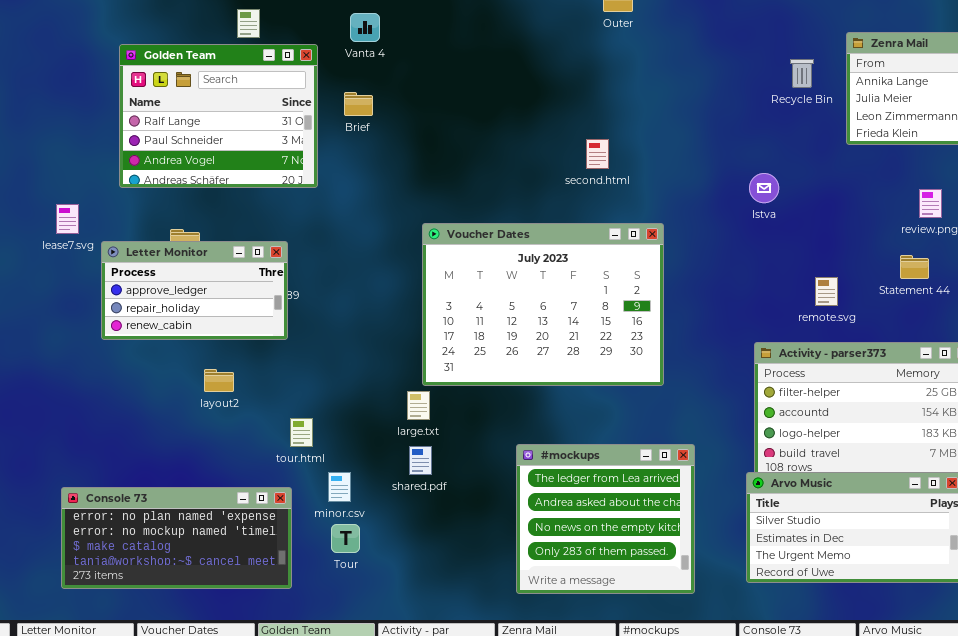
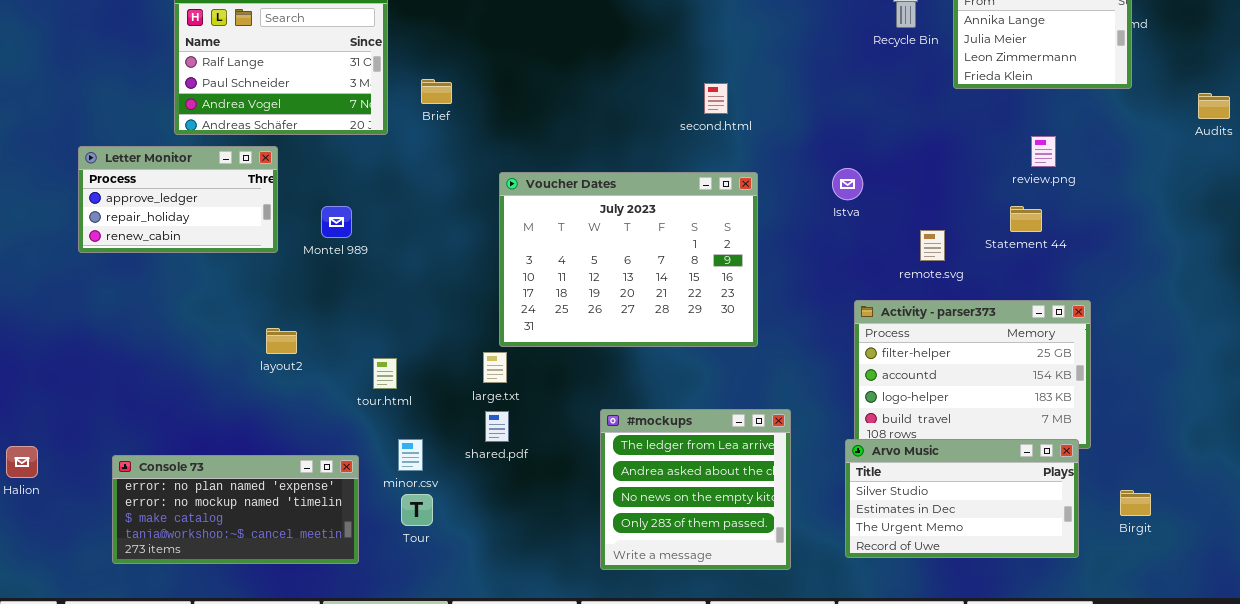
Brief: [344,92,373,116] -> [421,79,452,104], moved
second.html: [586,139,609,169] -> [704,83,728,114], moved
Istva: [749,173,779,203] -> [832,168,863,200], moved
Letter Monitor: [101,241,288,340] -> [78,146,278,253], moved
tour.html: [290,418,313,447] -> [373,358,397,389], moved

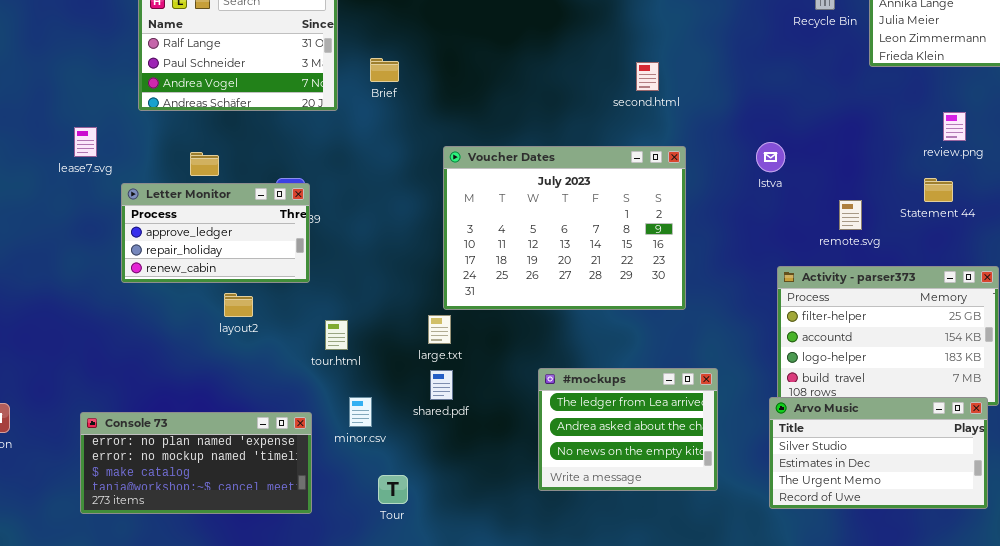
Letter Monitor: [78,146,278,253] -> [121,183,310,283], moved
#mockups: [600,409,791,570] -> [538,368,718,491], resized
Tour: [401,494,433,526] -> [378,475,408,504], moved

